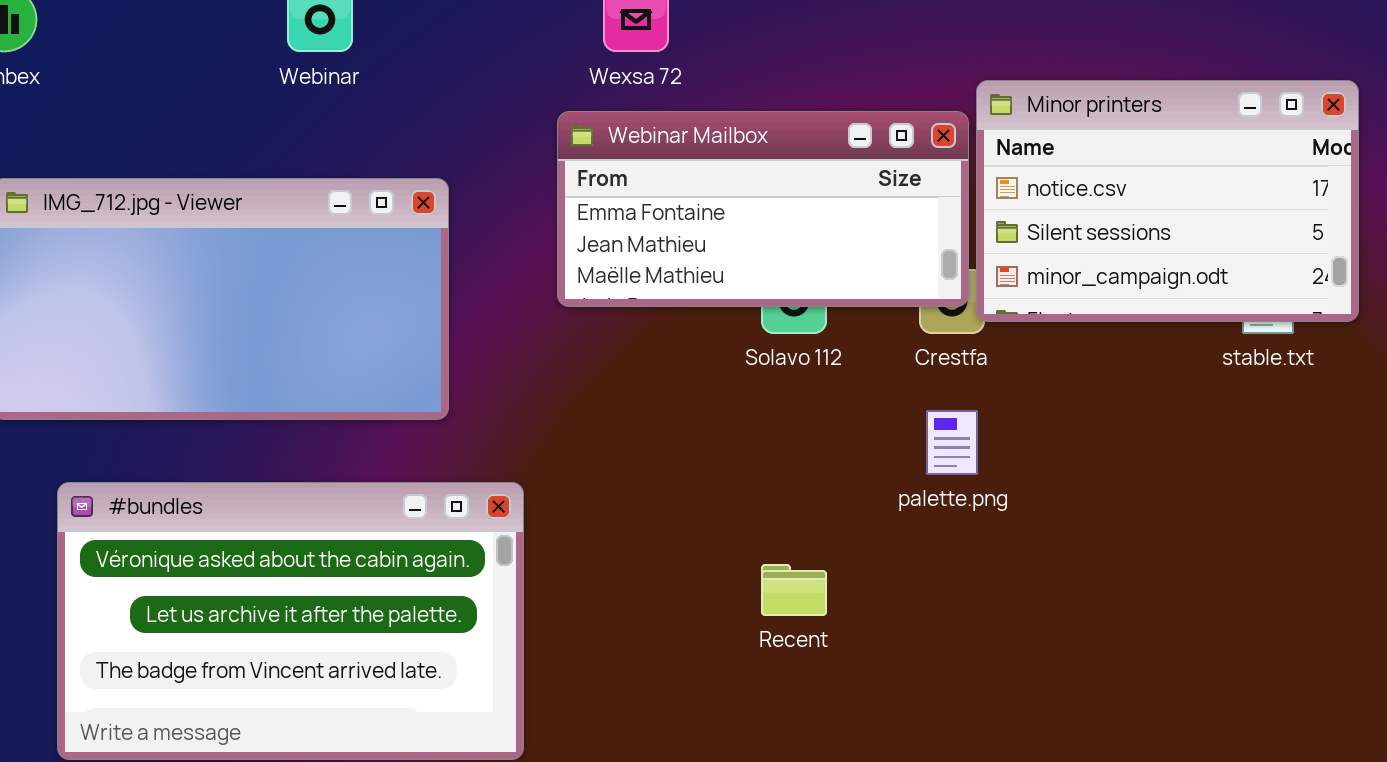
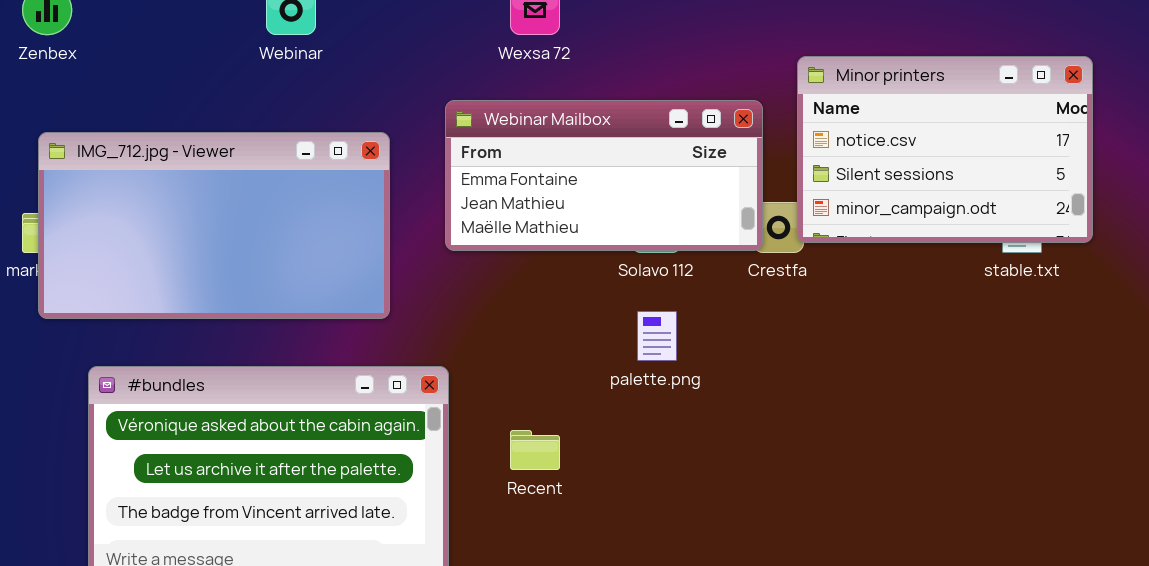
Webinar Mailbox: [557,111,969,307] -> [445,100,763,251], moved
palette.png: [926,410,978,475] -> [637,311,677,361], moved
Recent: [761,564,827,616] -> [510,430,560,470], moved

